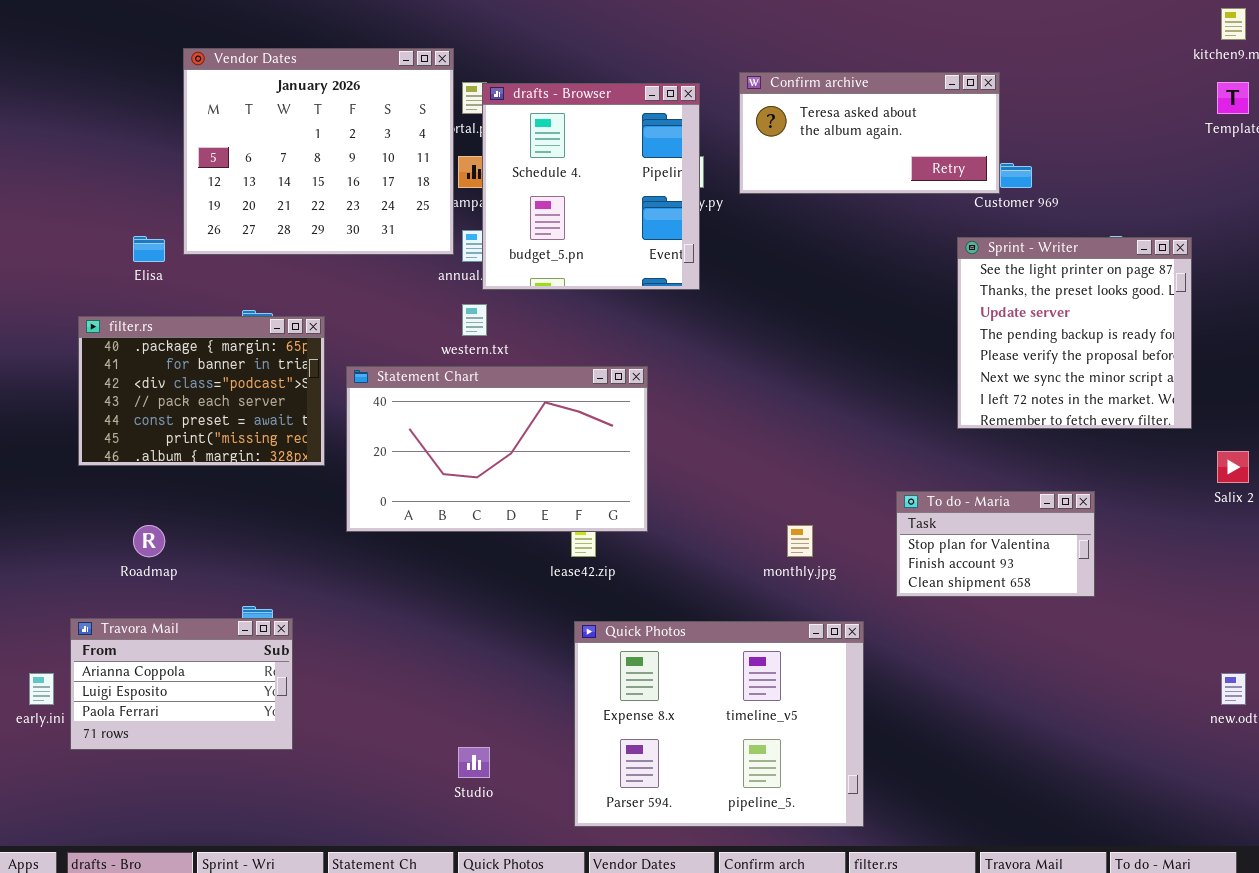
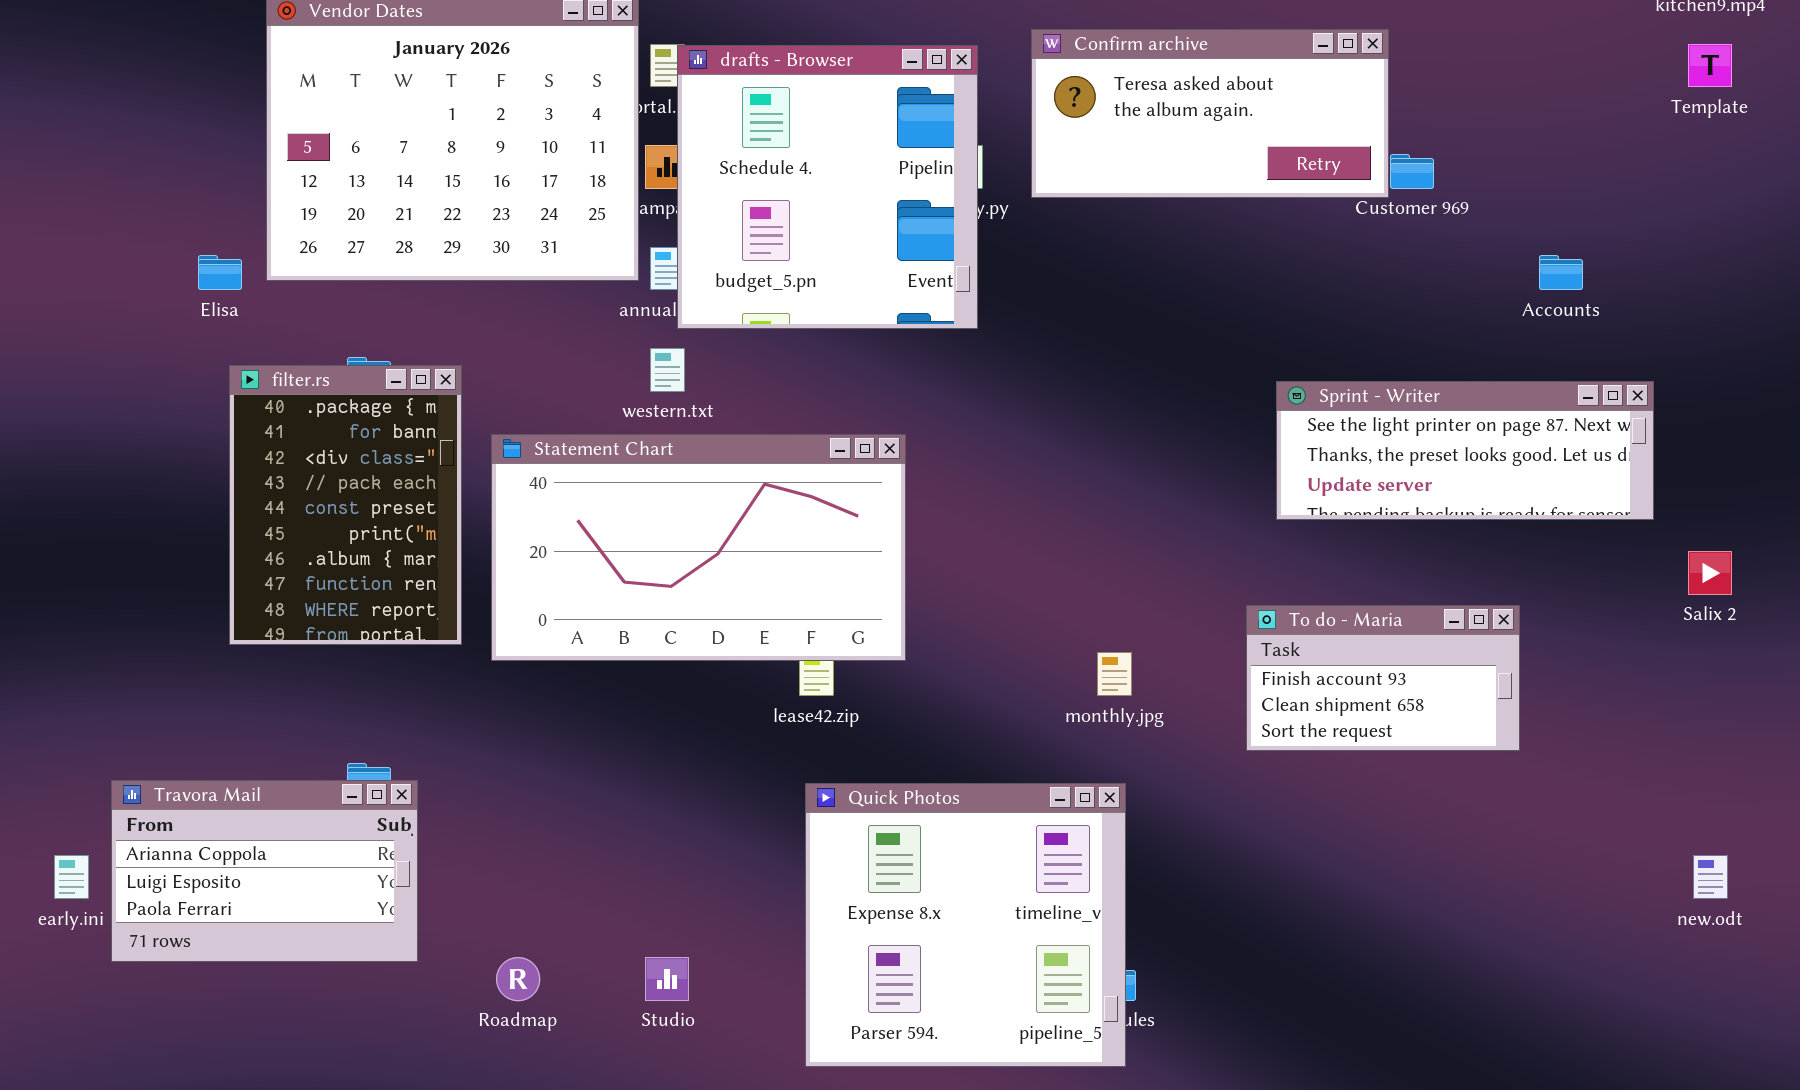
Sprint - Writer: [957,237,1192,429] -> [1276,381,1654,520], resized
filter.rs: [78,316,325,466] -> [229,365,462,645], resized
To do - Maria: [896,491,1095,597] -> [1246,605,1520,751], scrolled down 1 row
Roadmap: [133,525,165,557] -> [496,957,540,1001], moved
Quick Photos: [574,621,864,827] -> [805,783,1126,1067], resized

